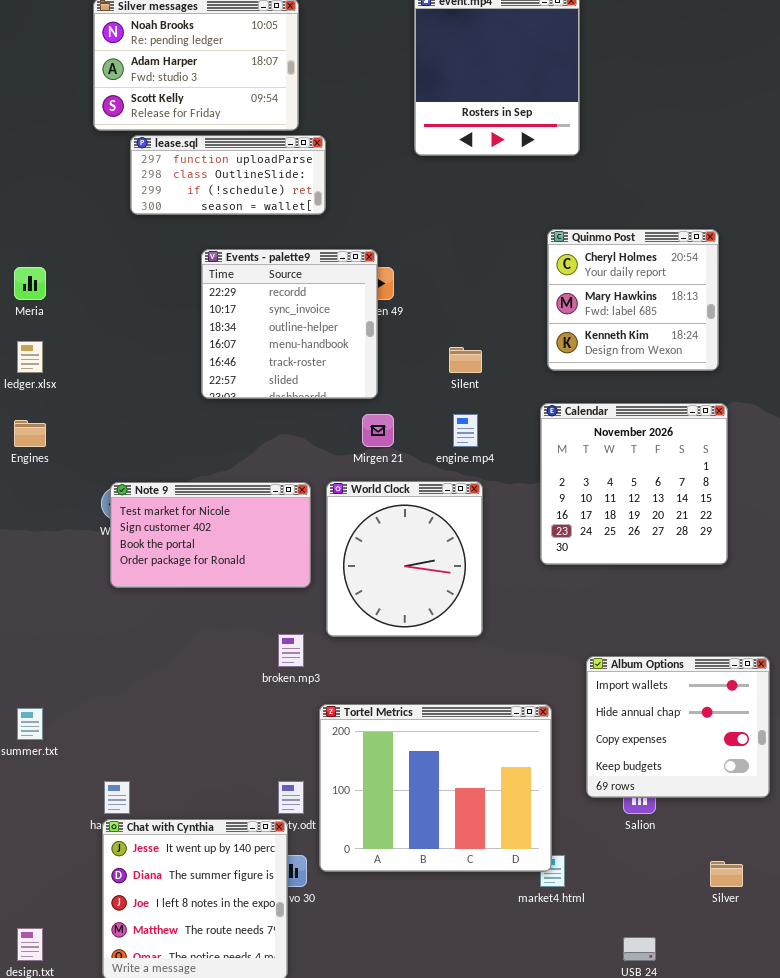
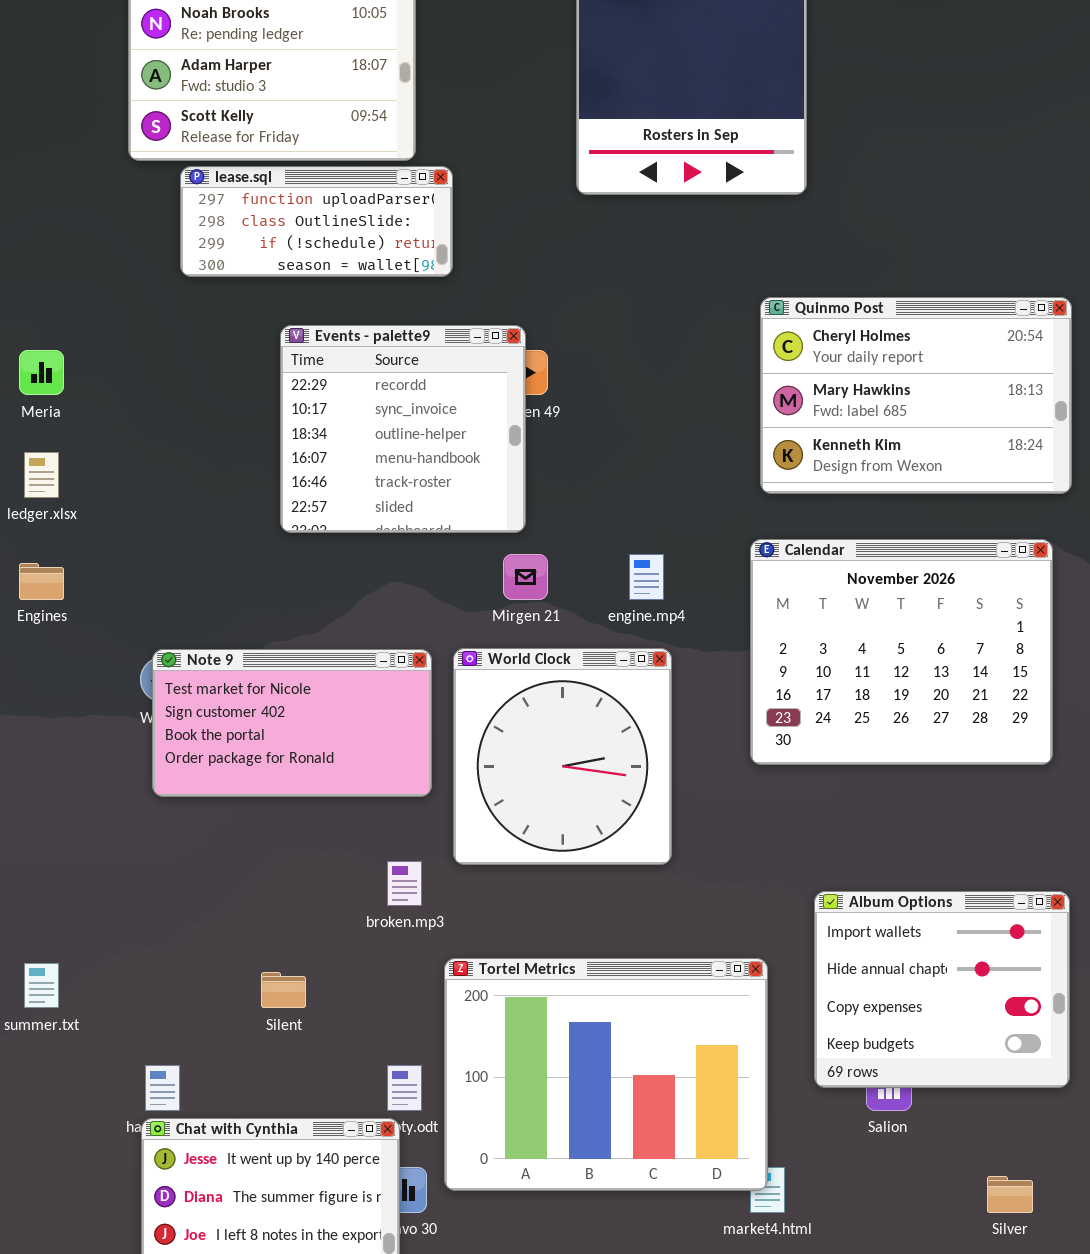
Quinmo Post: [547,229,719,371] -> [760,297,1072,494], resized
Silent: [449,347,482,373] -> [261,972,306,1008], moved
Calendar: [540,403,728,565] -> [750,539,1053,765], resized

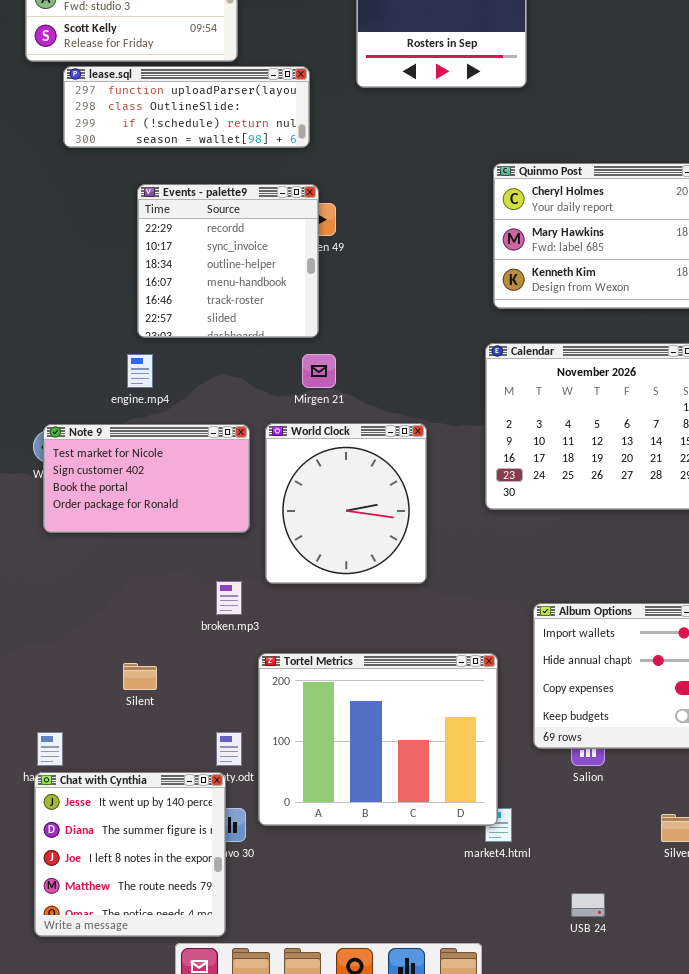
lease.sql: [180,166,453,277] -> [63,66,310,148], resized
engine.mp4: [629,554,664,600] -> [127,354,153,388], moved

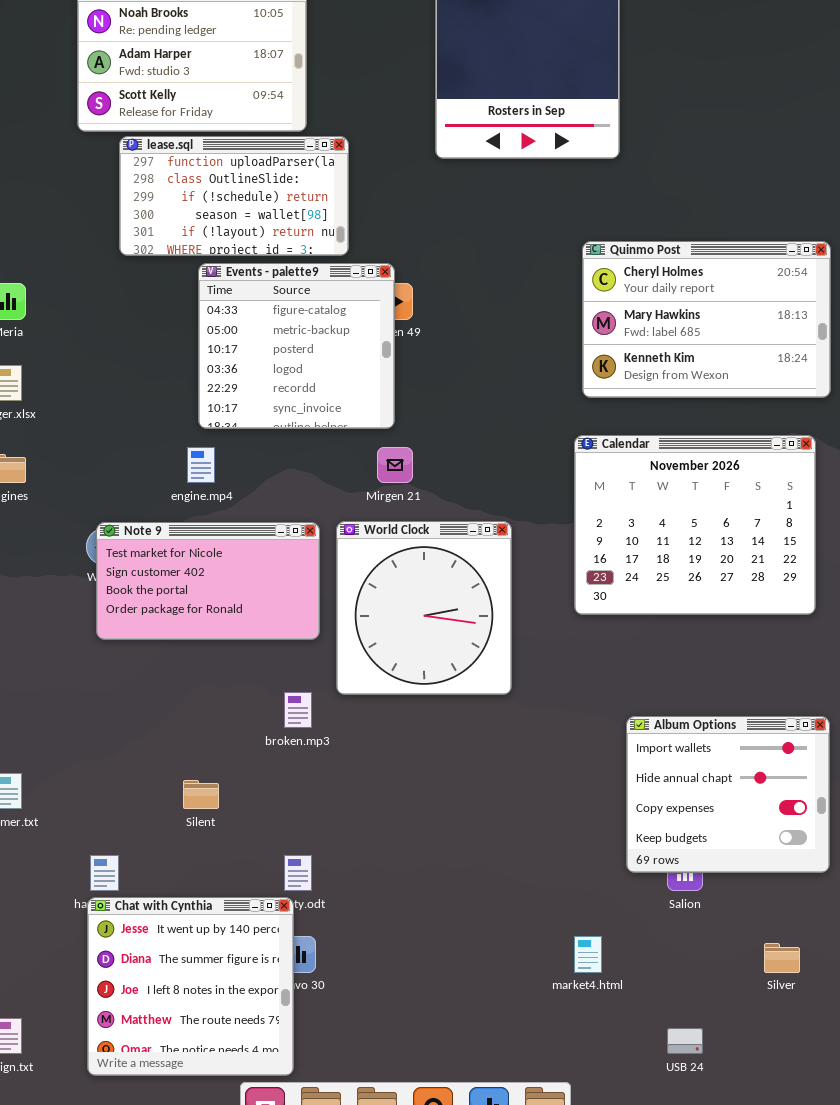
lease.sql: [63,66,310,148] -> [119,136,349,256], resized
Events - palette9: [137,184,319,338] -> [198,263,395,429], scrolled up 4 rows
Tortel Metrics: [258,653,498,826] -> none, closed

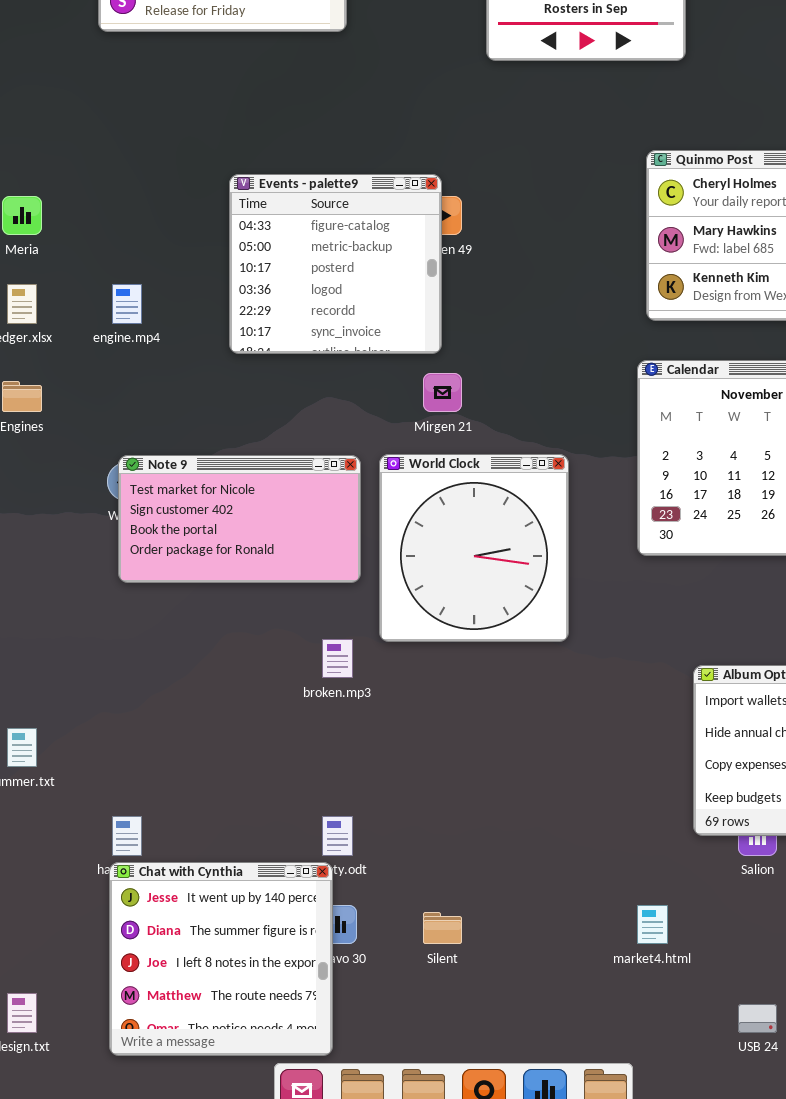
lease.sql: [119,136,349,256] -> none, closed
engine.mp4: [187,447,215,483] -> [112,284,142,324], moved
Silent: [183,780,219,809] -> [423,912,462,944], moved

